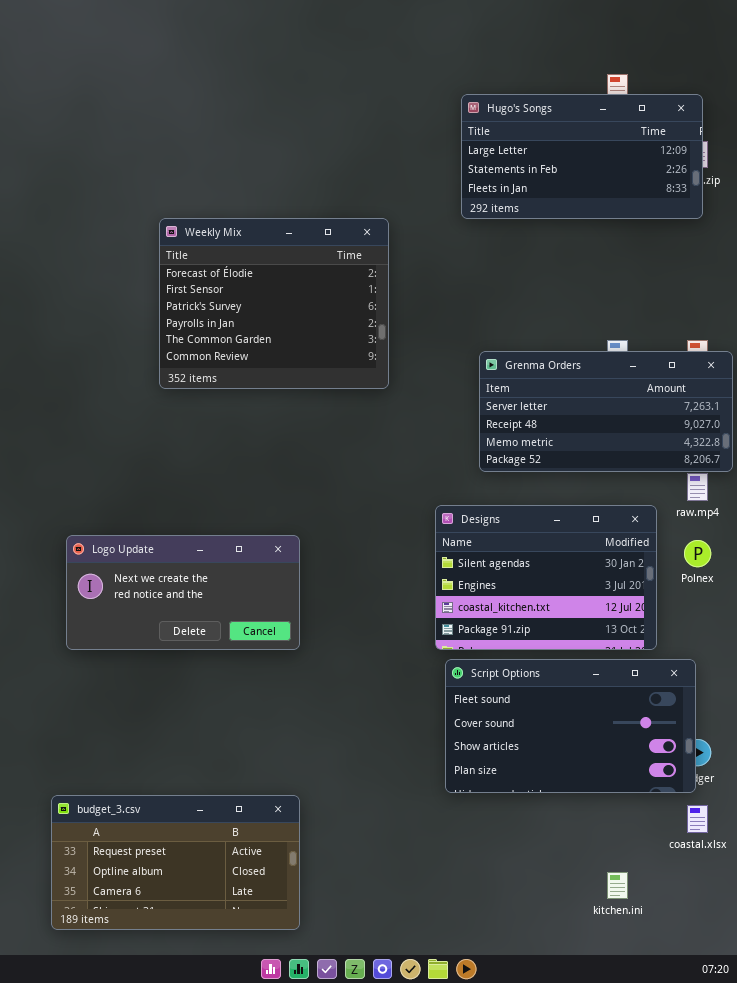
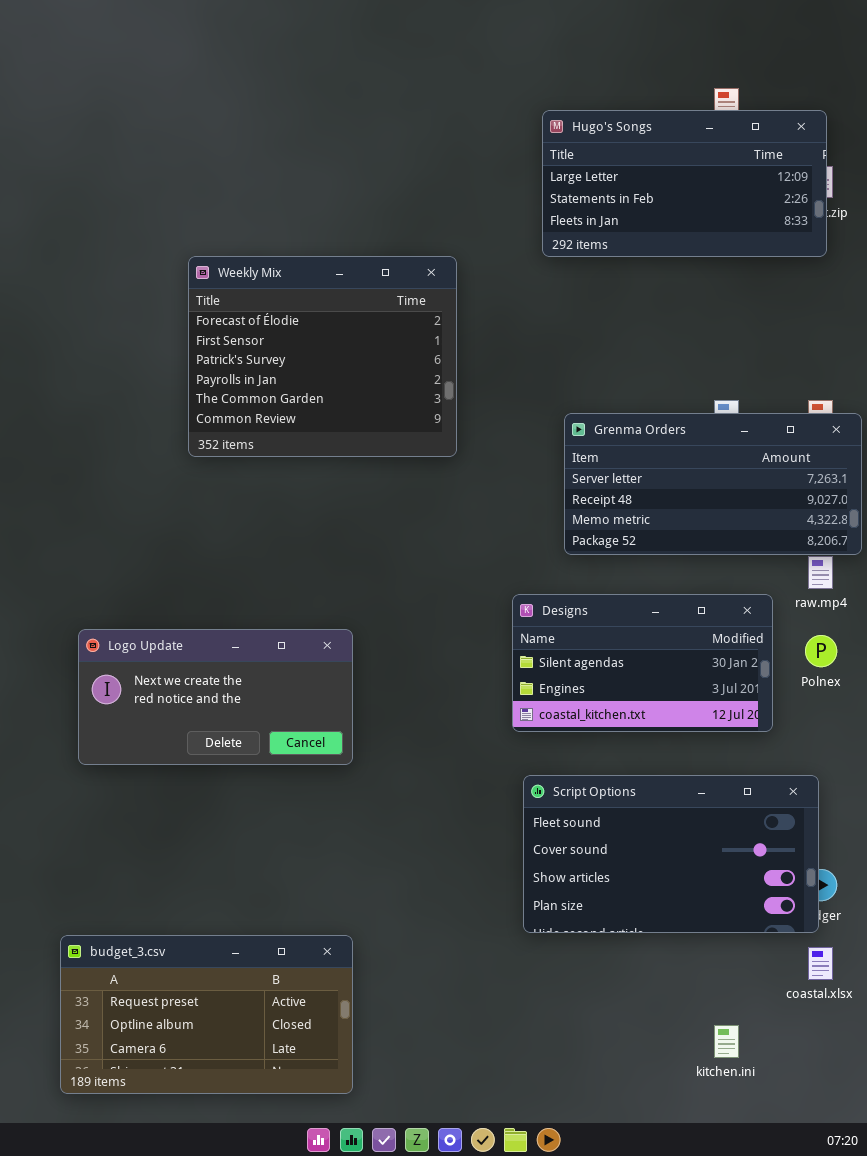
Designs: [435,505,657,650] -> [512,594,773,732], resized

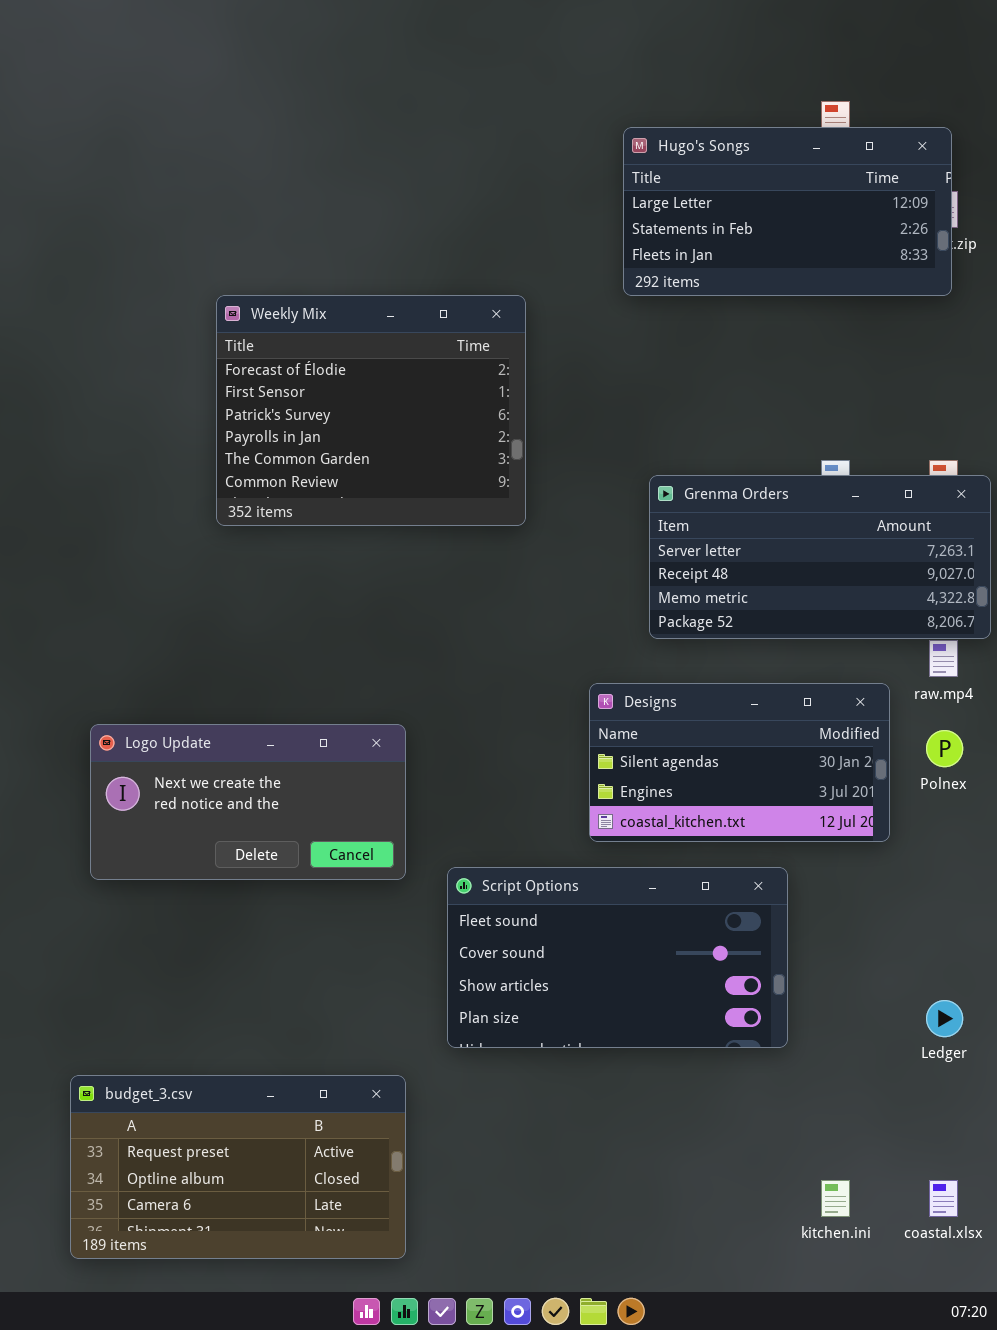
Script Options: [523,775,819,933] -> [447,867,788,1048], moved
coastal.xlsx: [808,947,833,980] -> [929,1180,958,1217], moved

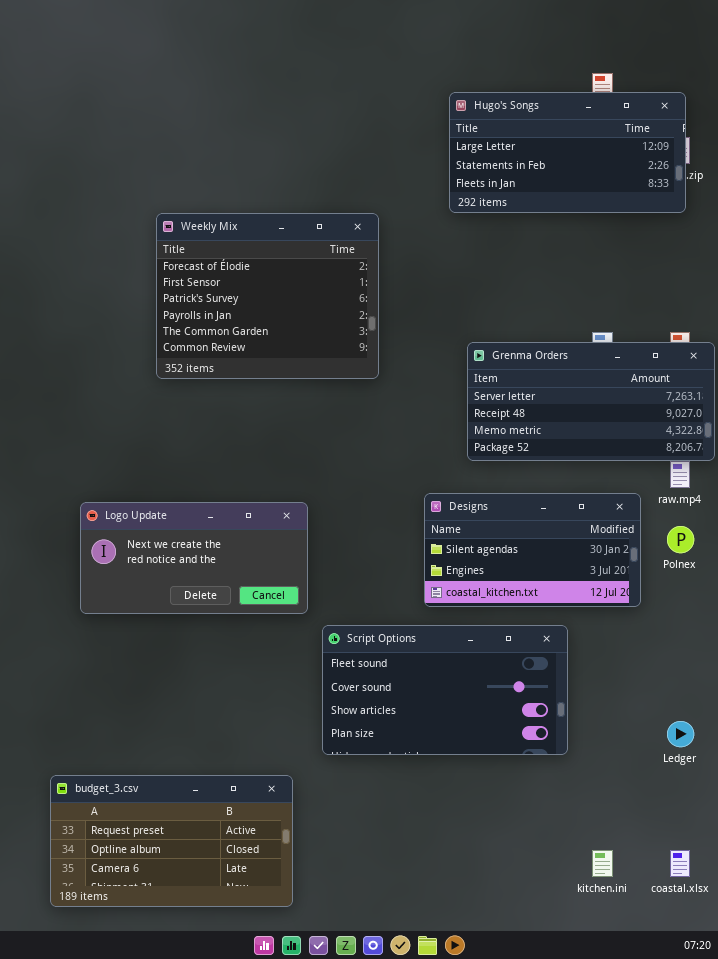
Logo Update: [90,724,406,880] -> [80,502,308,614], moved

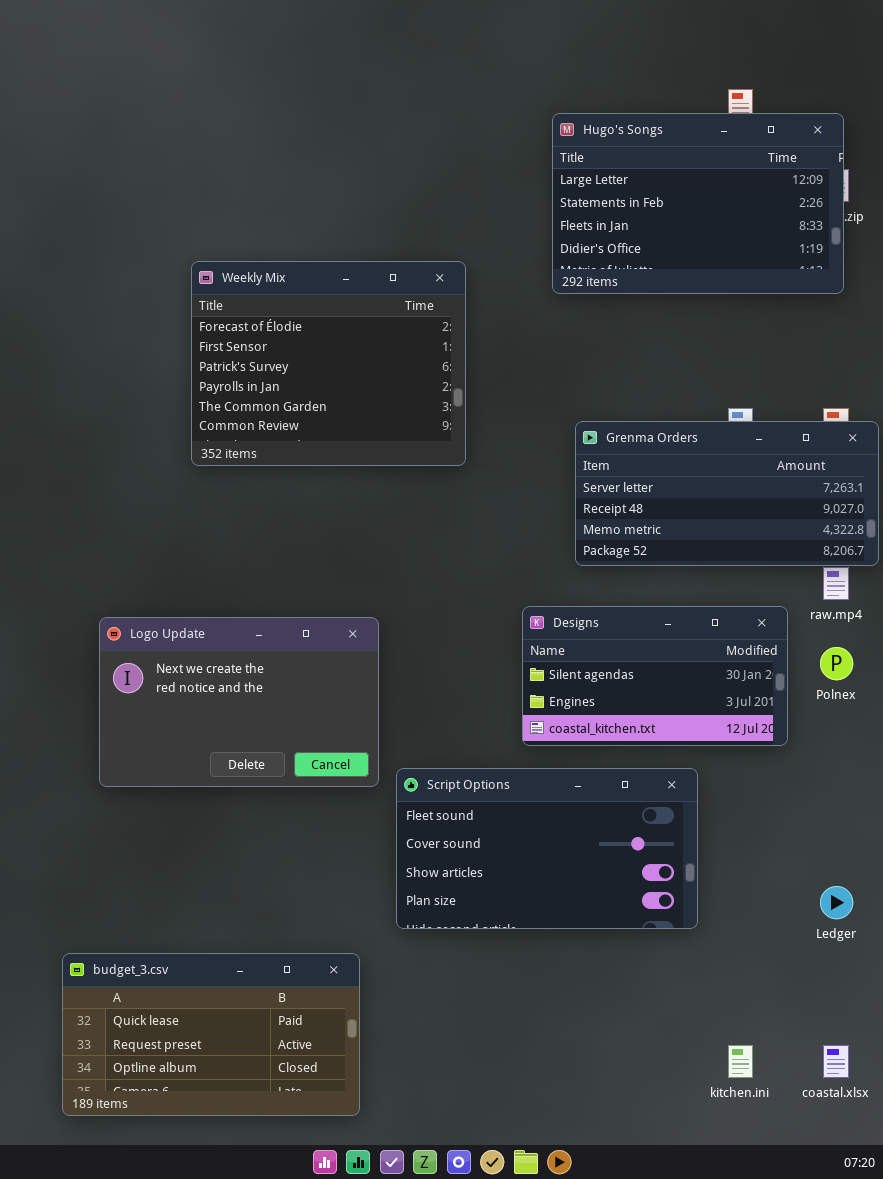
Hugo's Songs: [449,92,686,213] -> [552,113,844,294], resized
Logo Update: [80,502,308,614] -> [99,617,379,787], resized
budget_3.csv: [50,775,293,907] -> [62,953,360,1116], scrolled up 1 row

